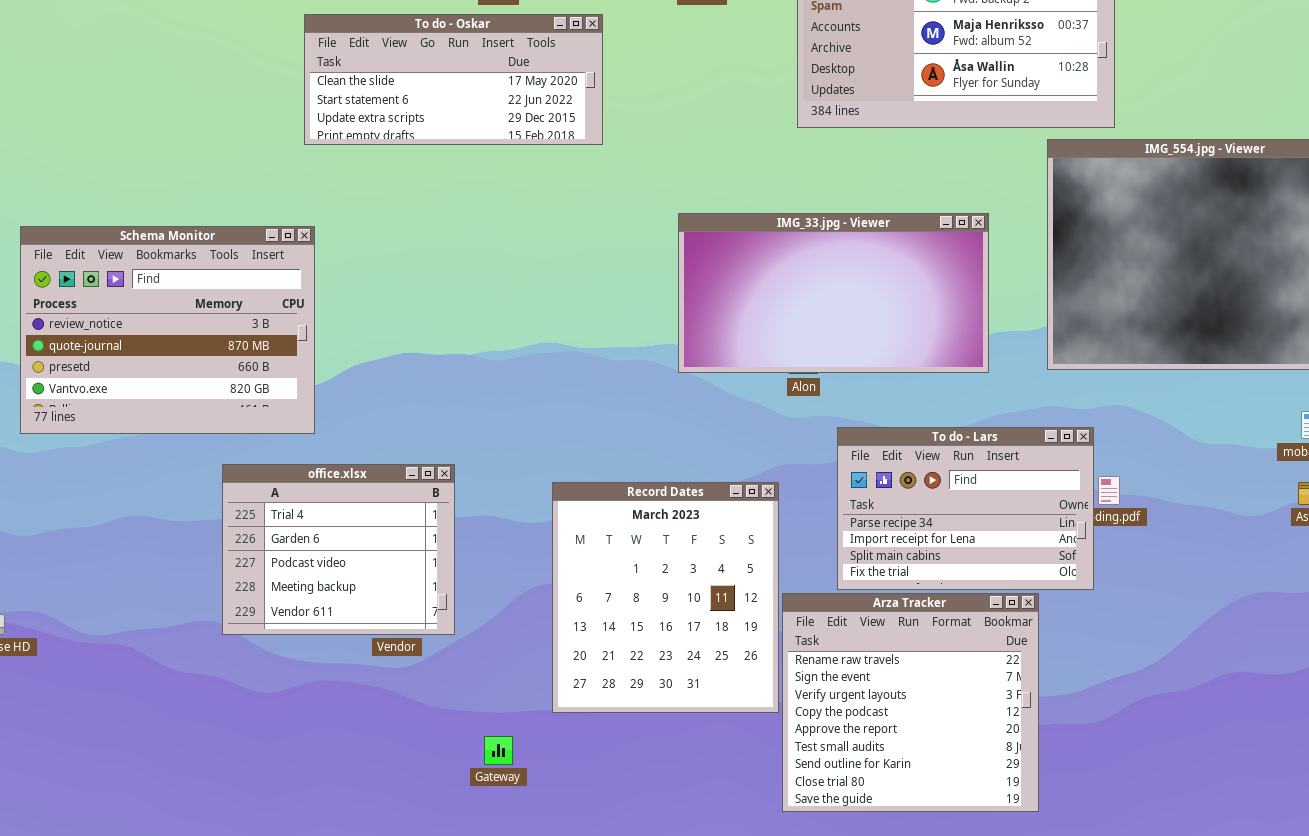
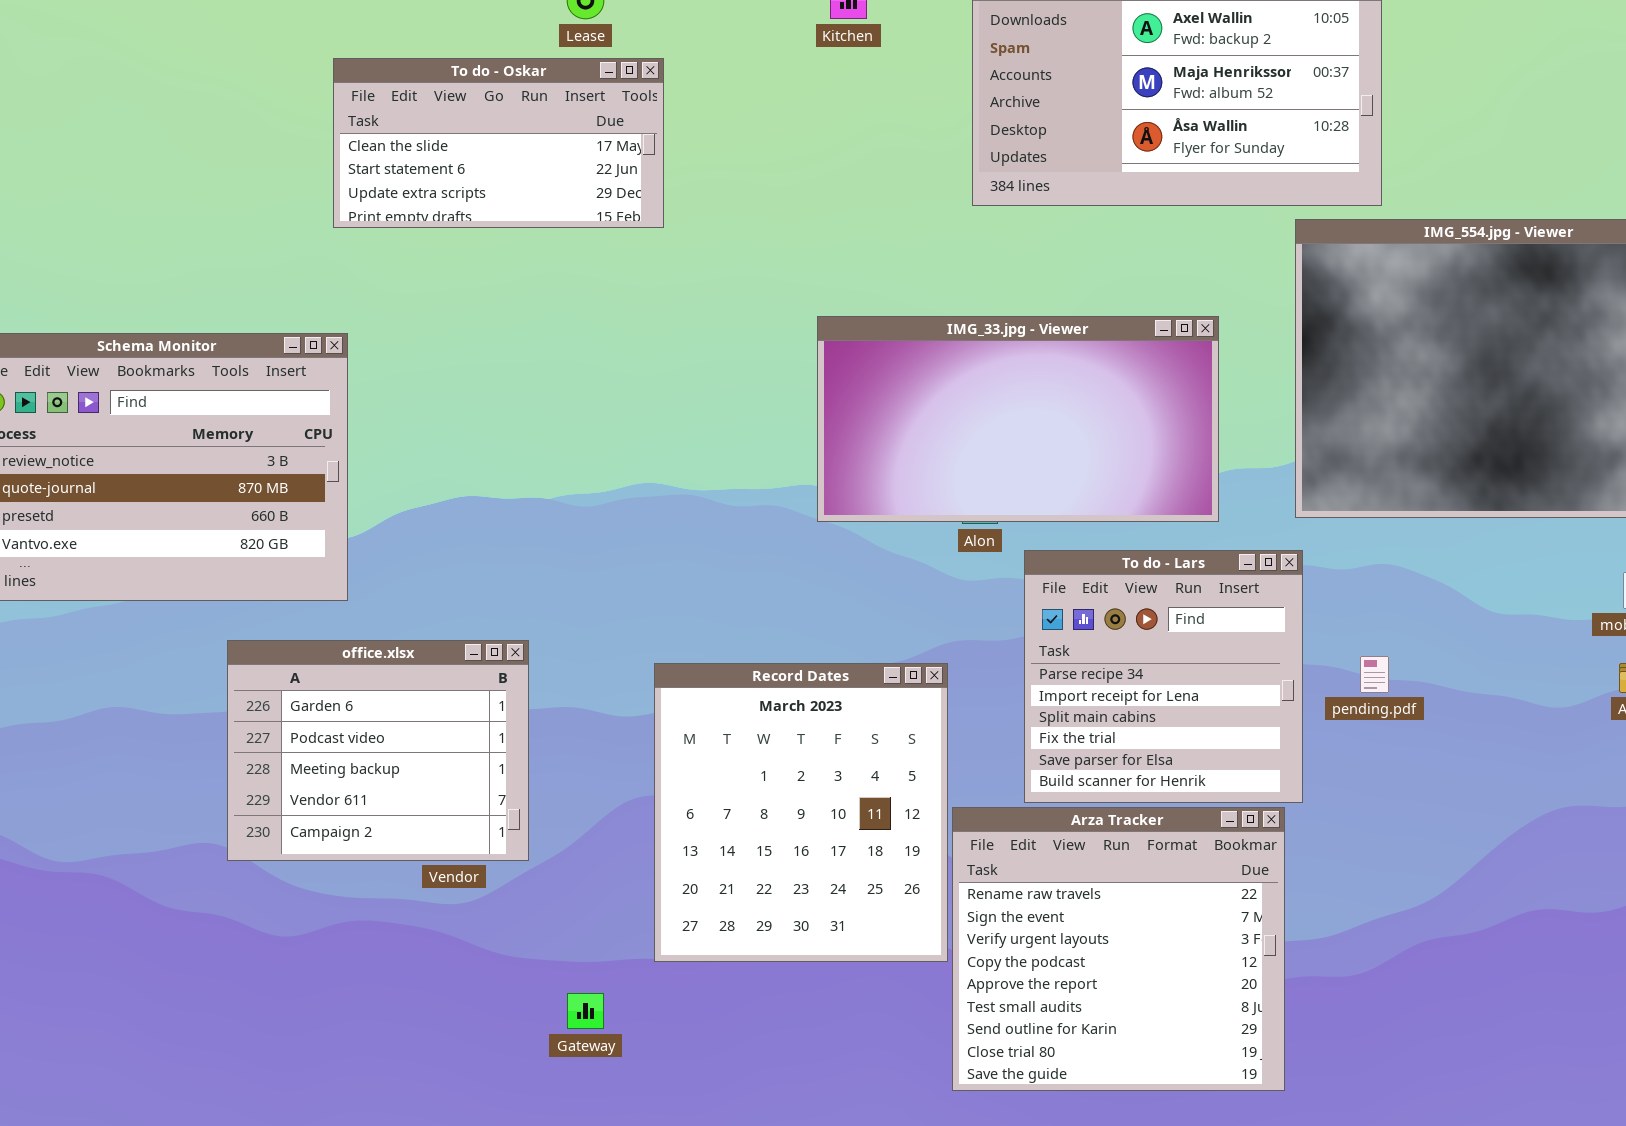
To do - Oskar: [304,14,603,145] -> [333,58,664,228], resized
To do - Lars: [837,427,1094,590] -> [1024,550,1303,803], resized
office.xlsx: [222,464,455,635] -> [227,640,529,861], scrolled down 1 row

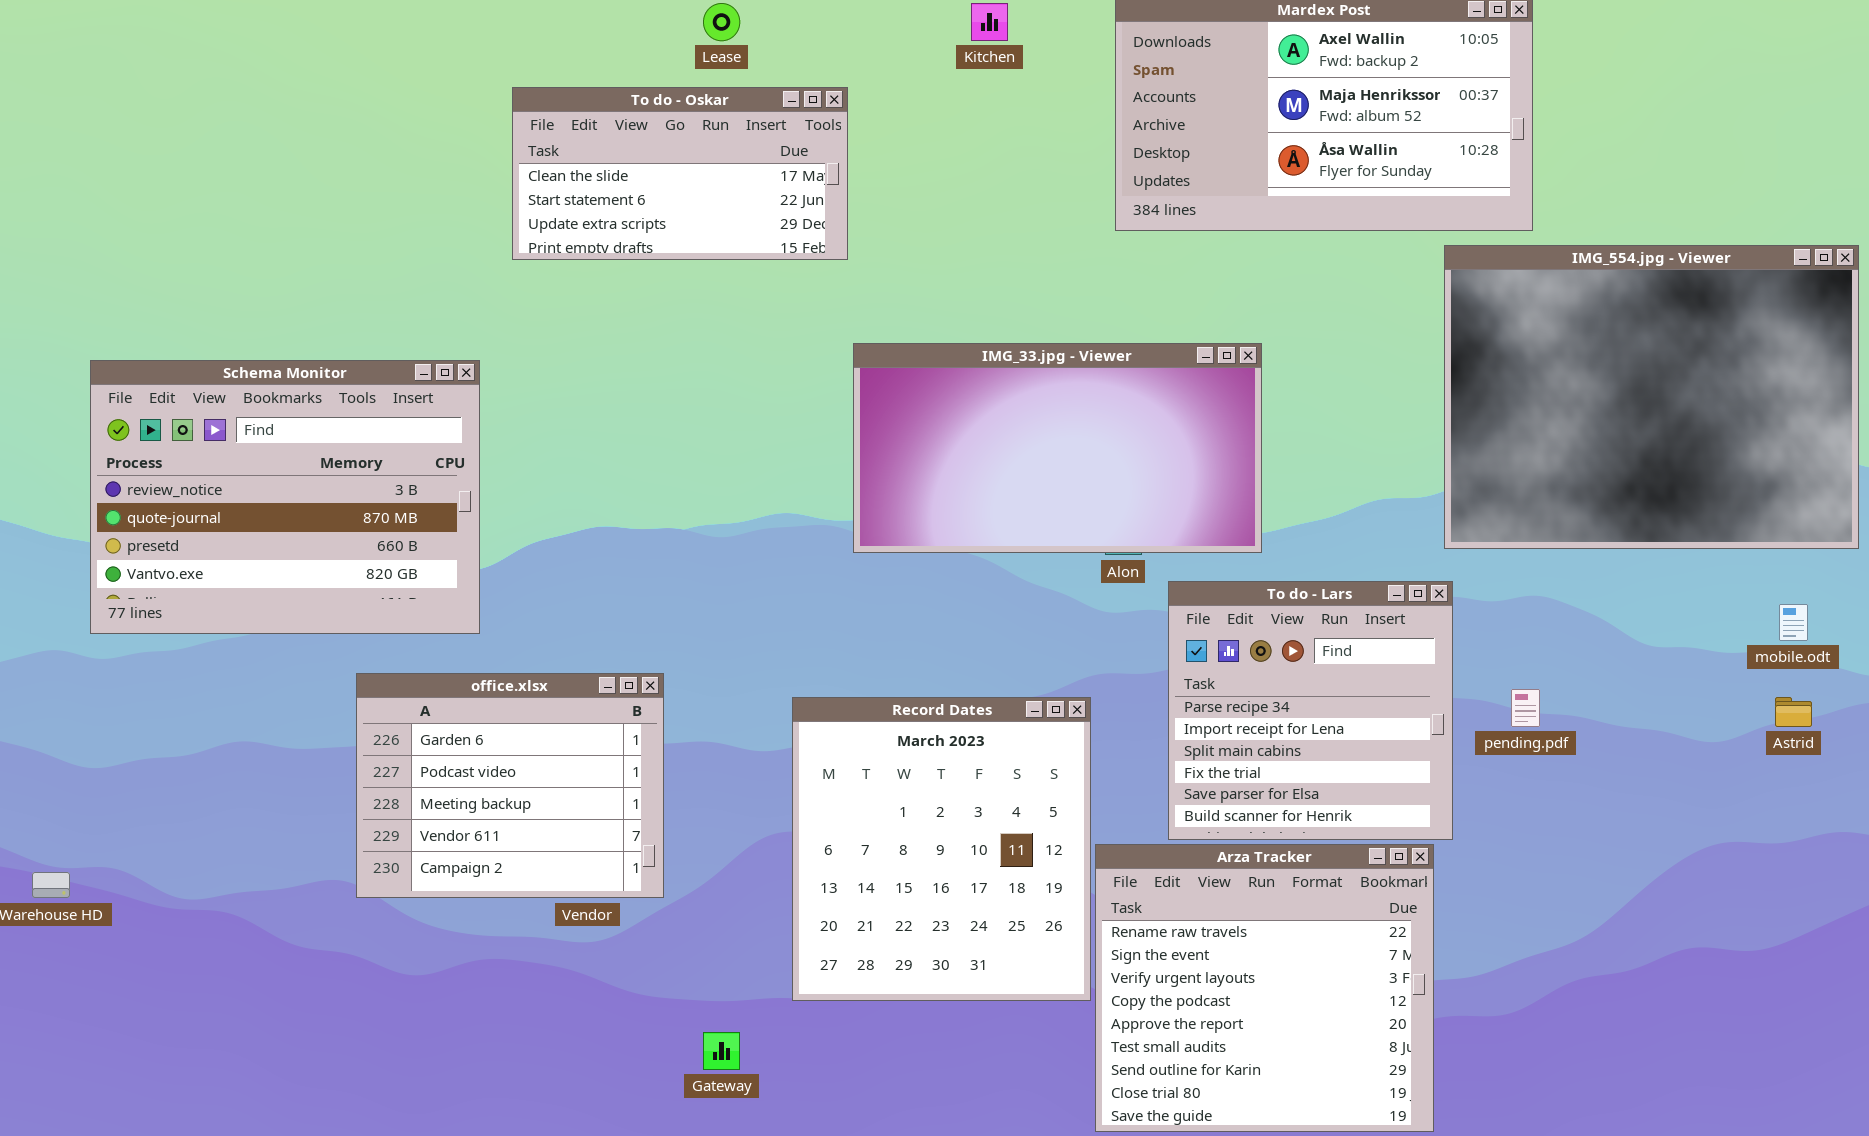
To do - Oskar: [333,58,664,228] -> [512,87,848,260], moved
IMG_33.jpg - Viewer: [817,316,1219,522] -> [853,343,1262,553], moved

